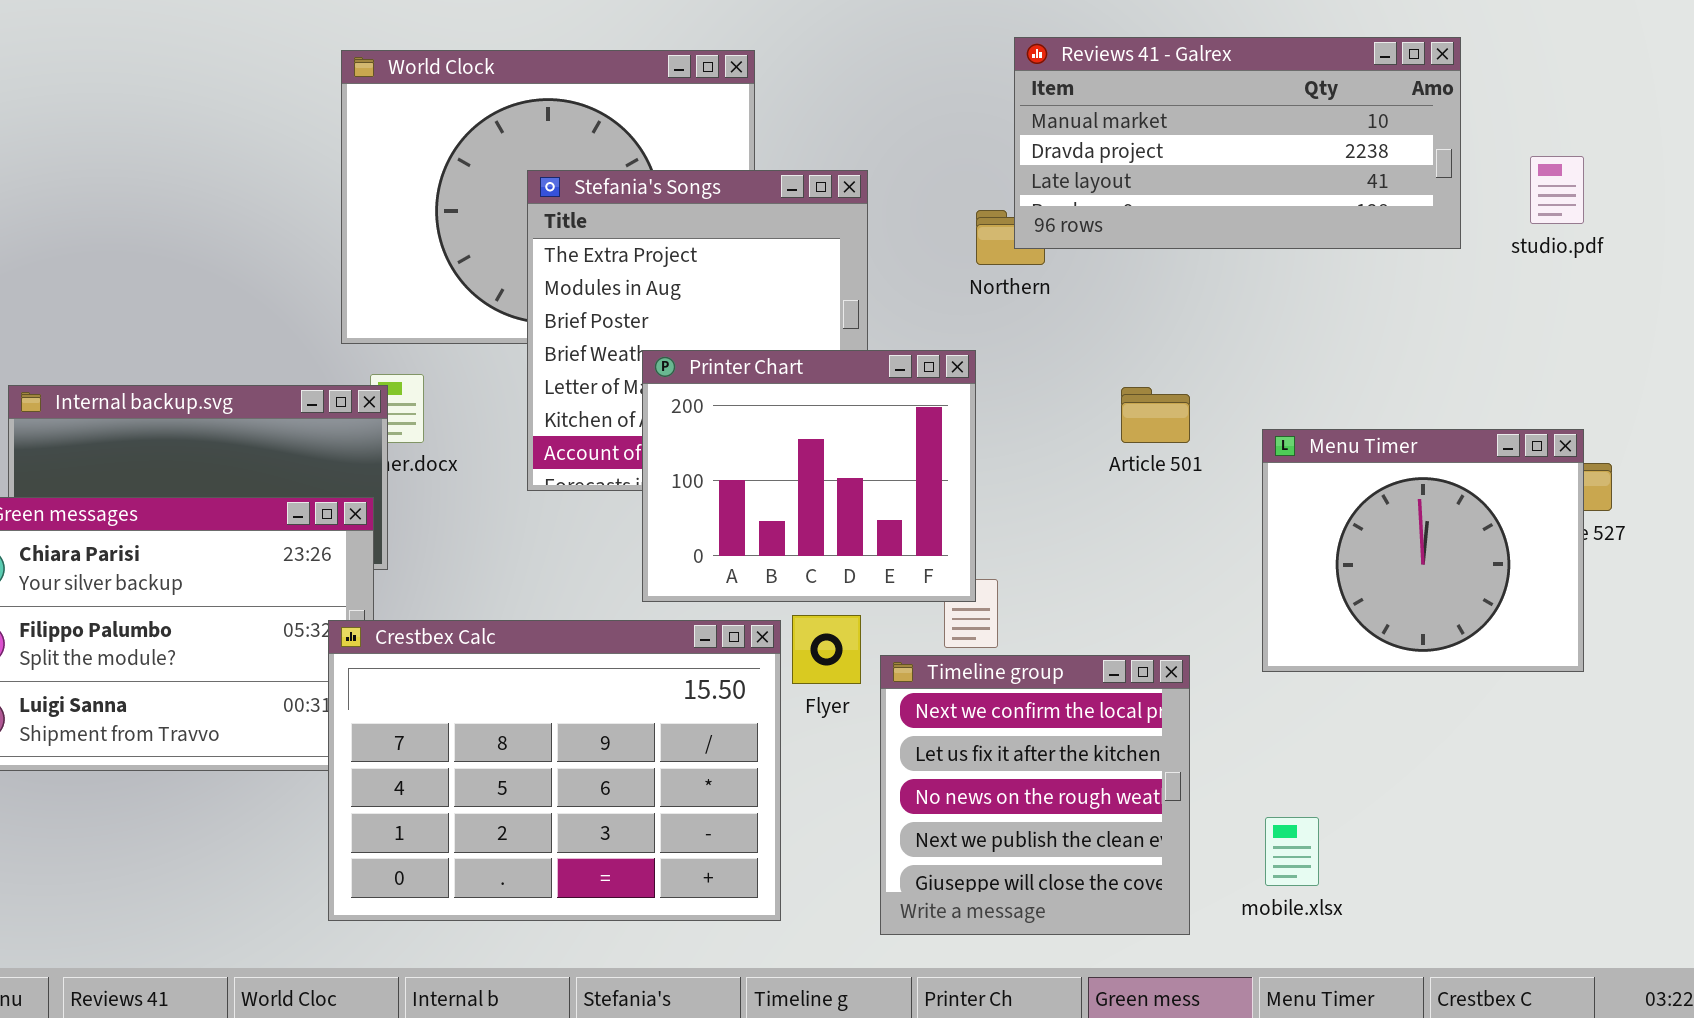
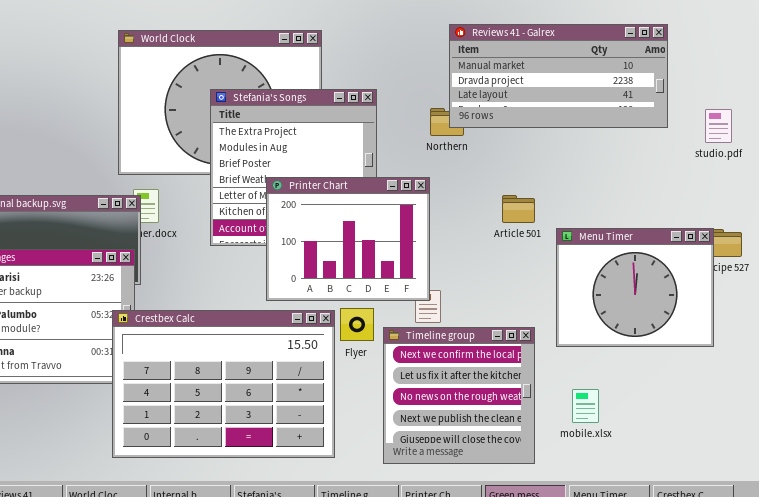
studio.pdf: [1530,156,1584,224] -> [705,109,732,143], moved
Menu Timer: [1262,429,1584,672] -> [556,228,714,347], moved
mobile.xlsx: [1265,817,1319,886] -> [572,389,599,423], moved

